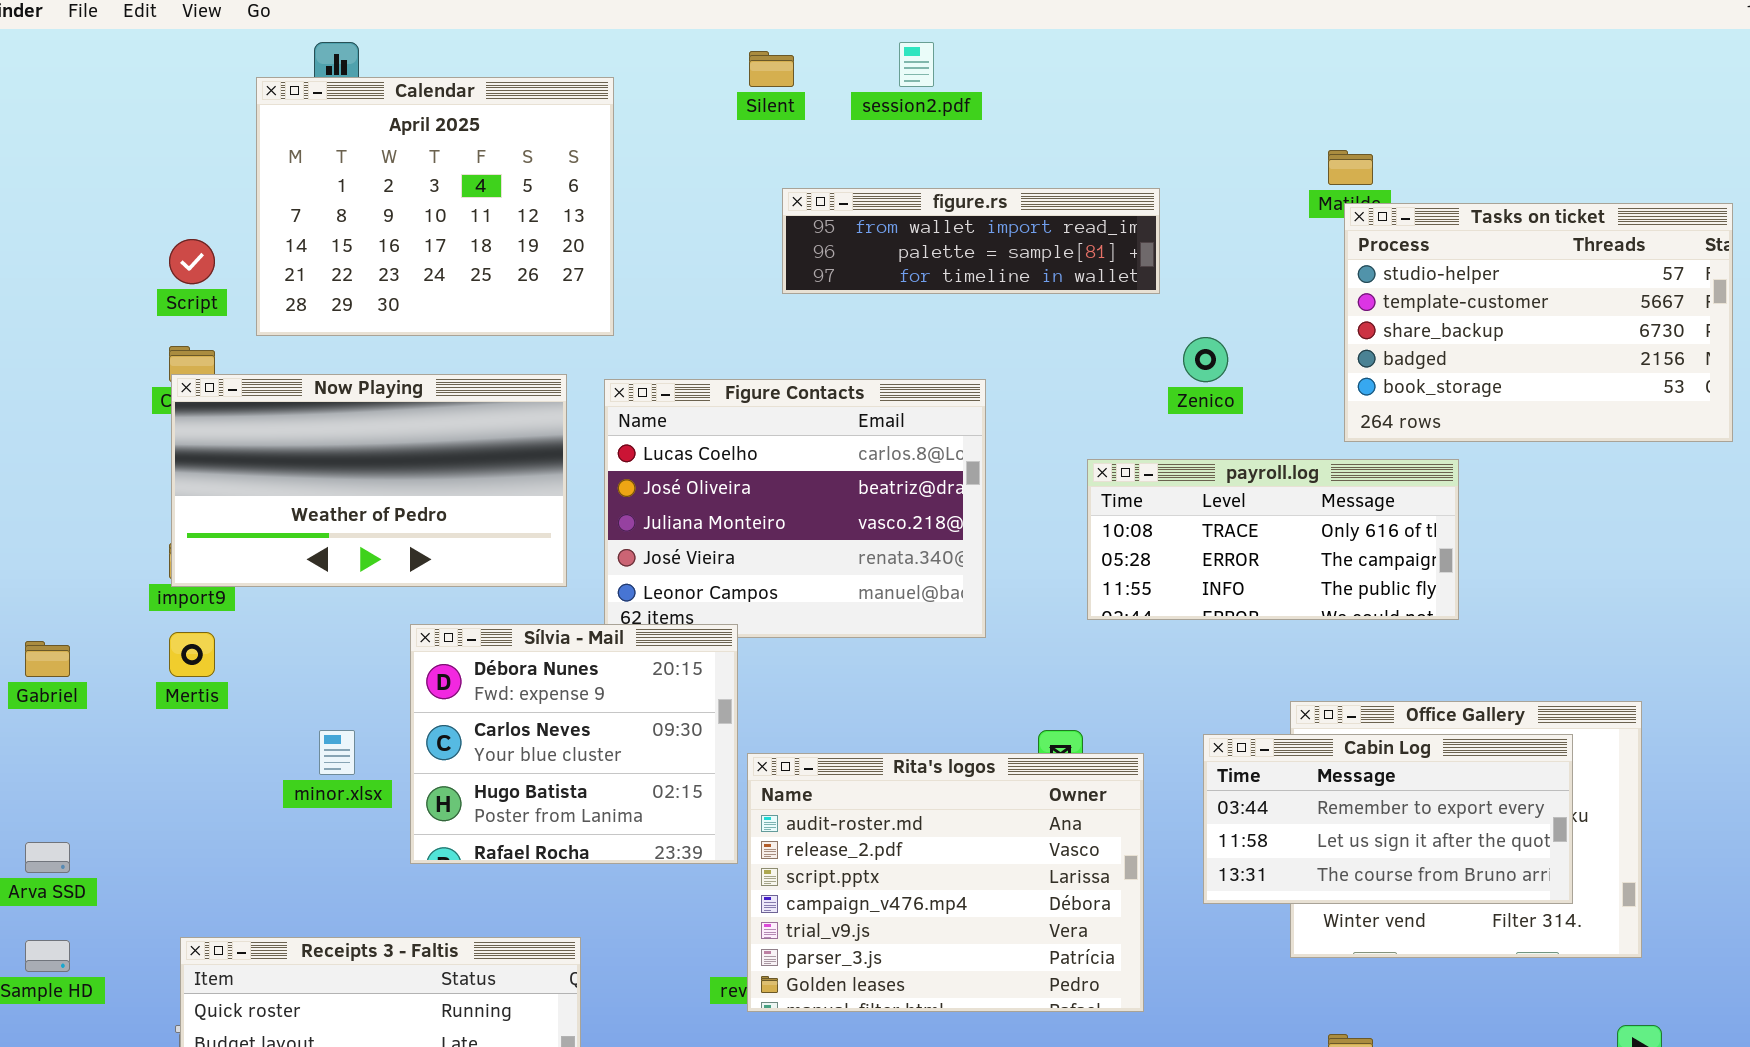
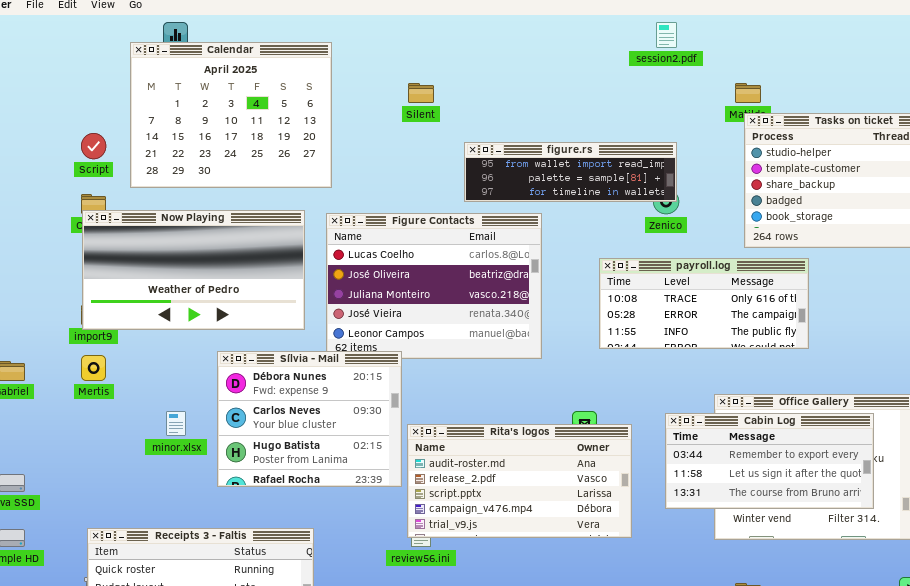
session2.pdf: [899,42,934,87] -> [656,22,677,48], moved
Silent: [749,51,794,87] -> [408,83,434,103], moved
figure.rs: [782,188,1160,294] -> [464,142,677,202], moved
Rita's logos: [747,753,1144,1012] -> [407,424,632,538], resized

